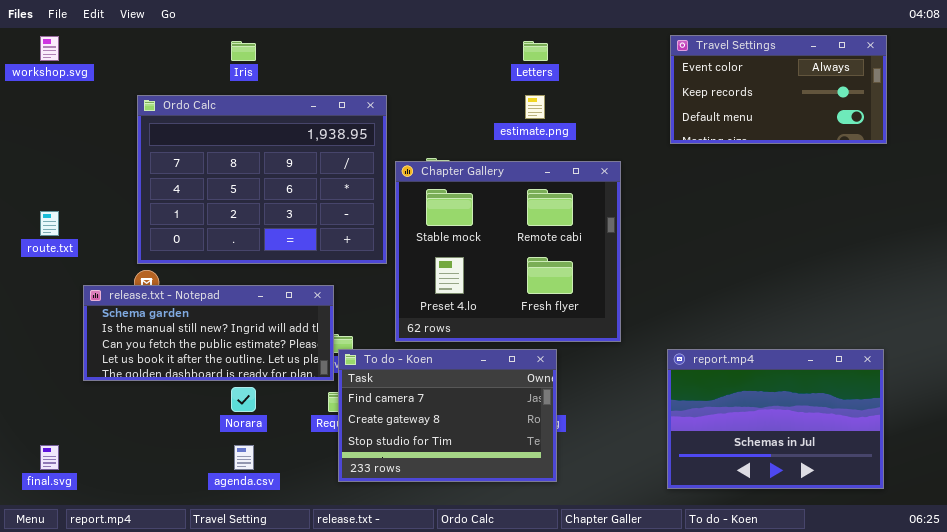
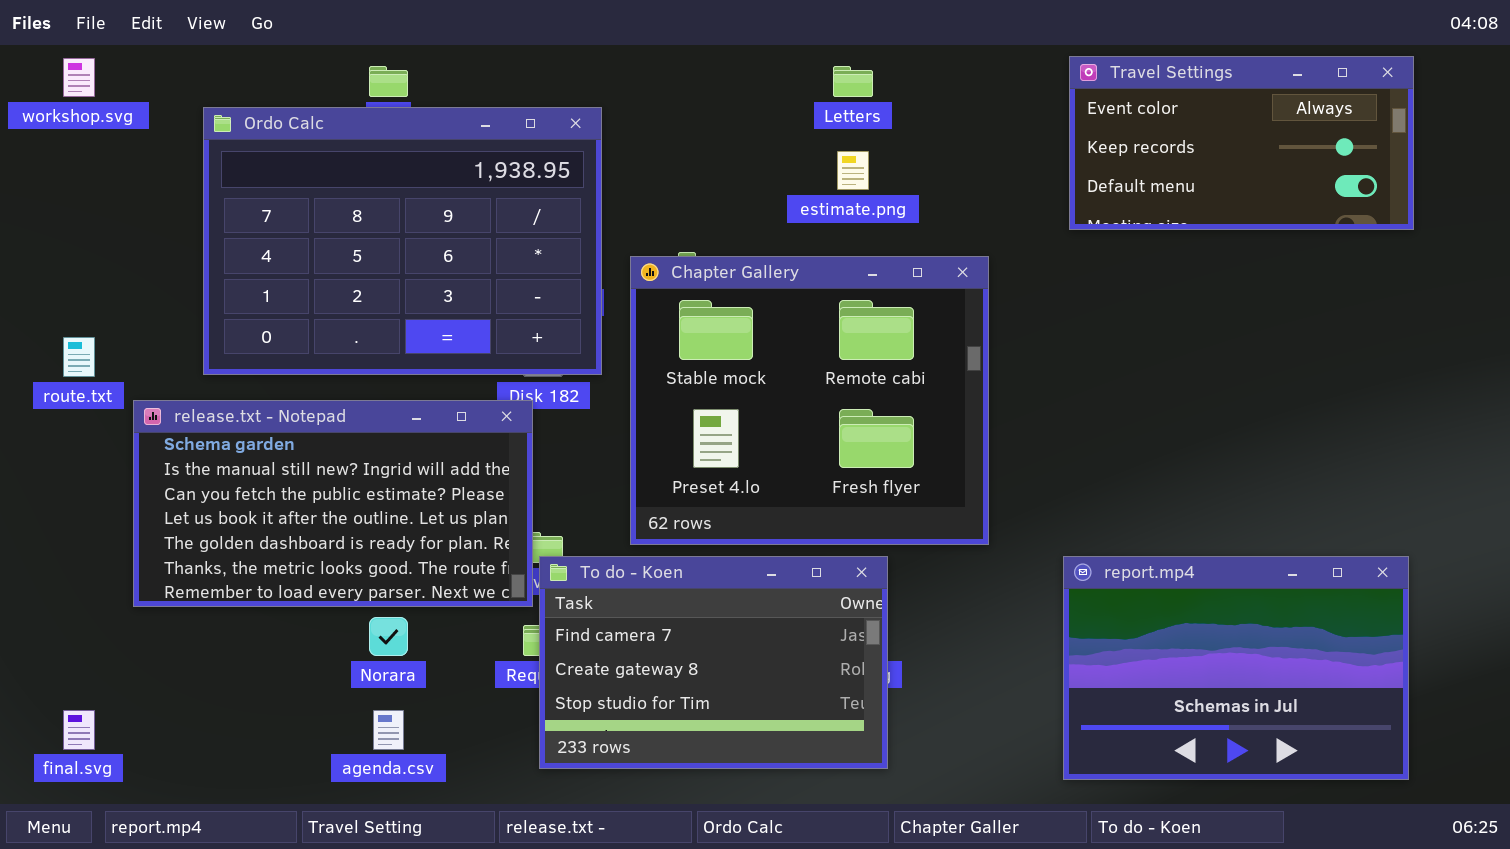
Ordo Calc: [137,95,387,264] -> [203,107,602,375], moved
release.txt - Notepad: [83,285,334,381] -> [133,400,533,607], resized

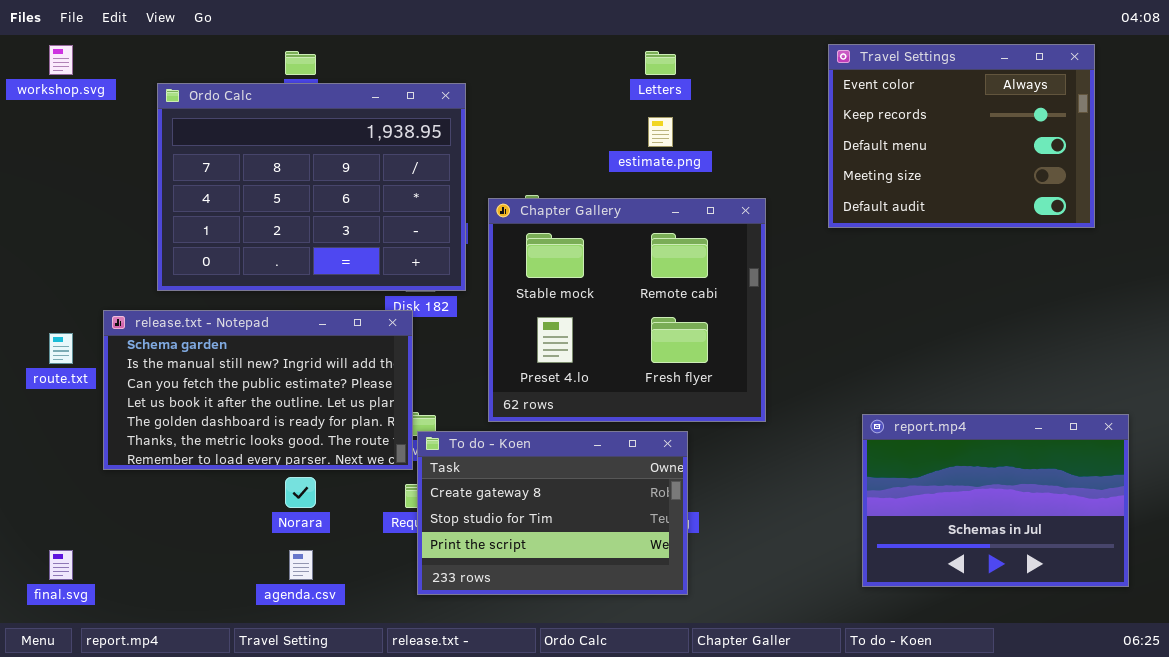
Travel Settings: [1069,56,1414,230] -> [828,44,1095,228], resized
route.txt: [63,337,95,377] -> [49,333,73,364], moved
To do - Koen: [539,556,888,769] -> [417,431,688,595], scrolled down 1 row
report.mp4: [1063,556,1409,780] -> [862,414,1129,587], moved

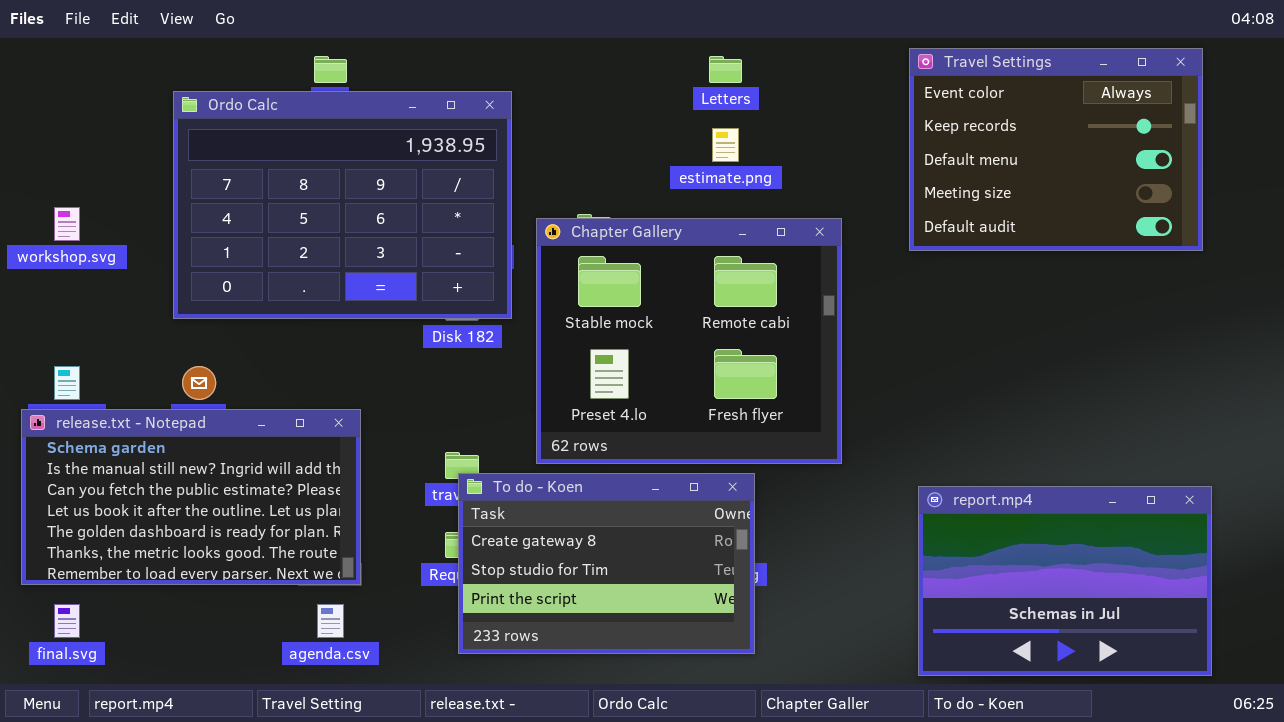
workshop.svg: [49,45,73,75] -> [54,207,80,241], moved
release.txt - Notepad: [103,310,413,470] -> [21,409,361,585], moved
report.mp4: [862,414,1129,587] -> [918,486,1212,676], moved

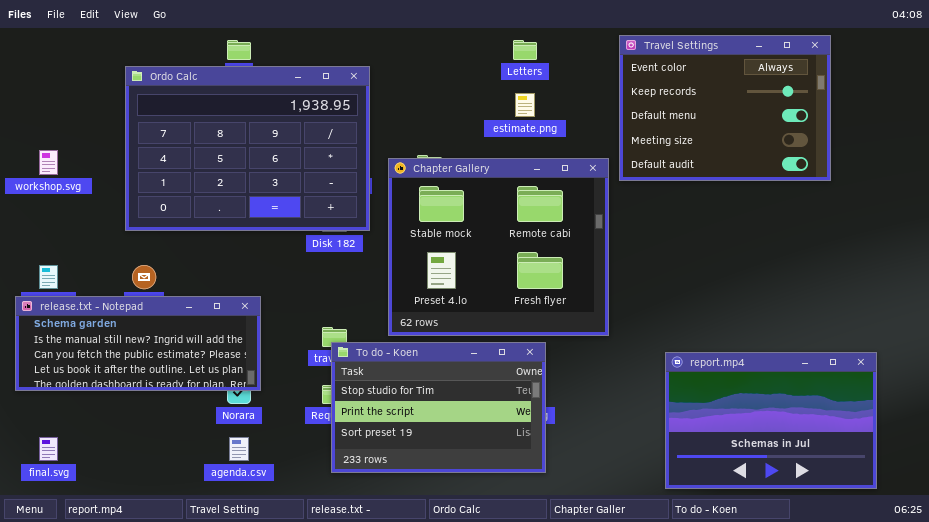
Travel Settings: [909,48,1203,251] -> [619,35,831,181], moved
release.txt - Notepad: [21,409,361,585] -> [15,296,261,391], resized
To do - Koen: [458,473,755,654] -> [331,342,546,473], scrolled down 1 row

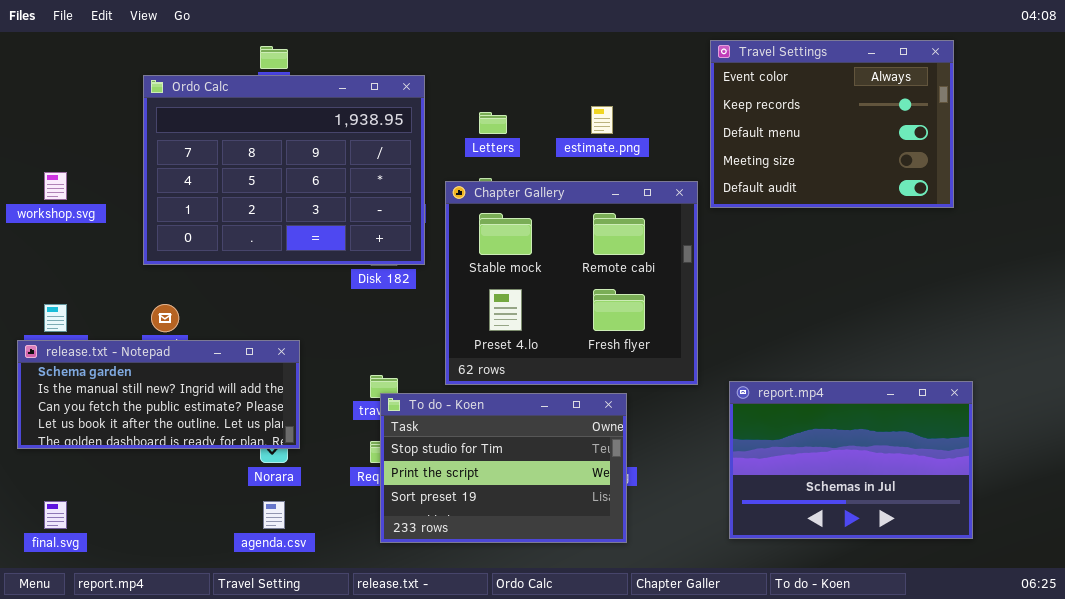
Letters: [513,40,537,60] -> [479,112,507,134], moved
report.mp4: [665,352,877,489] -> [729,381,973,539], moved

